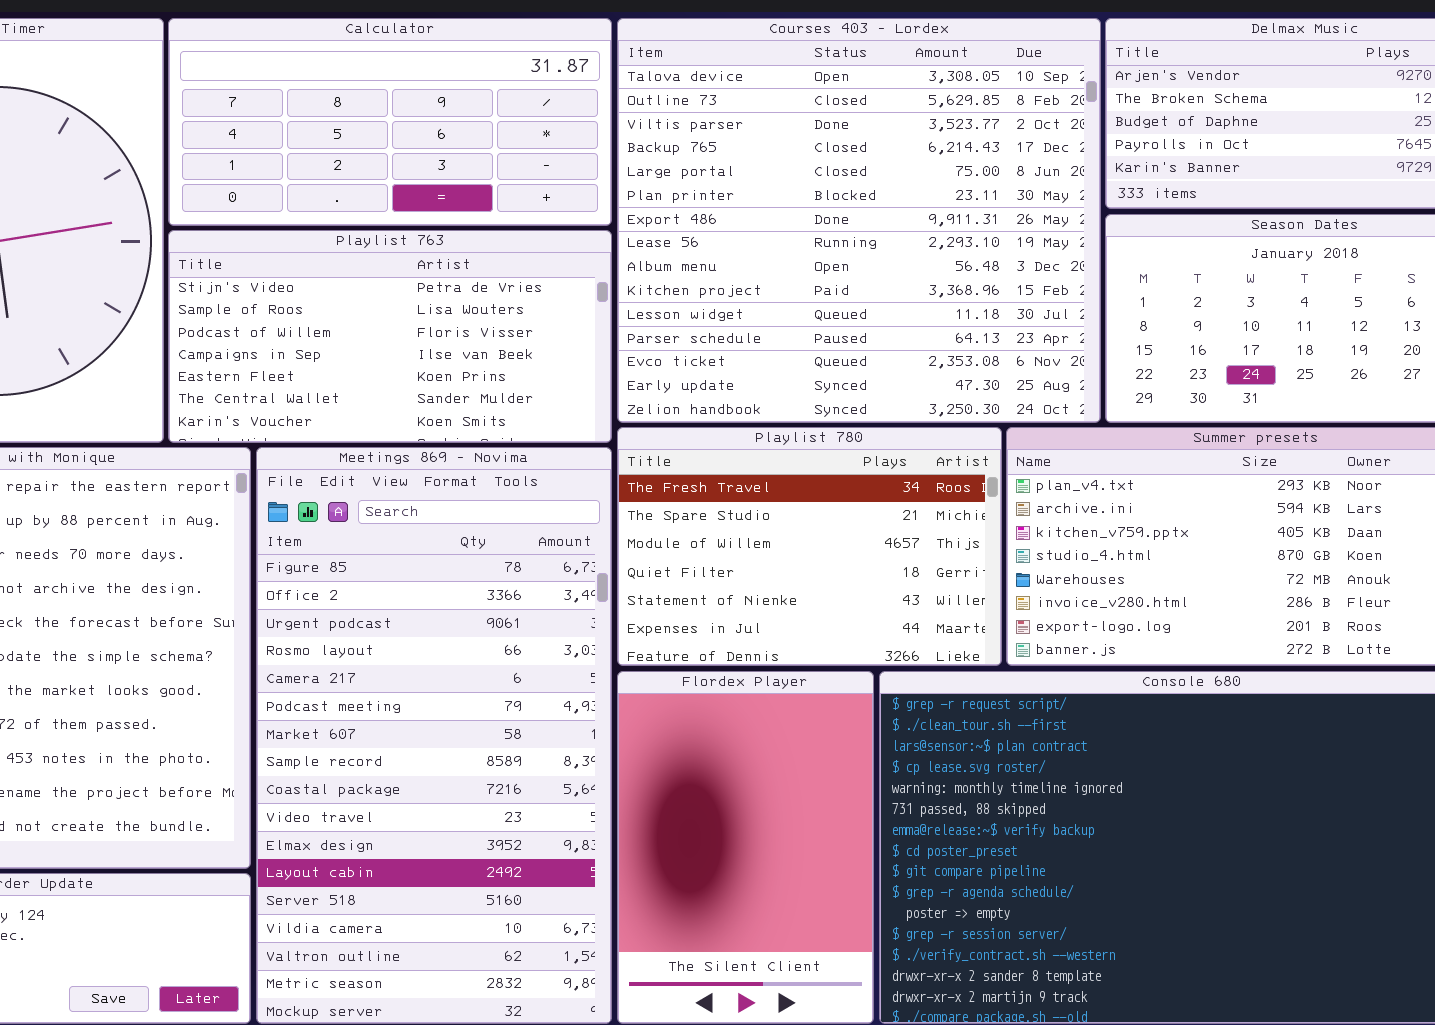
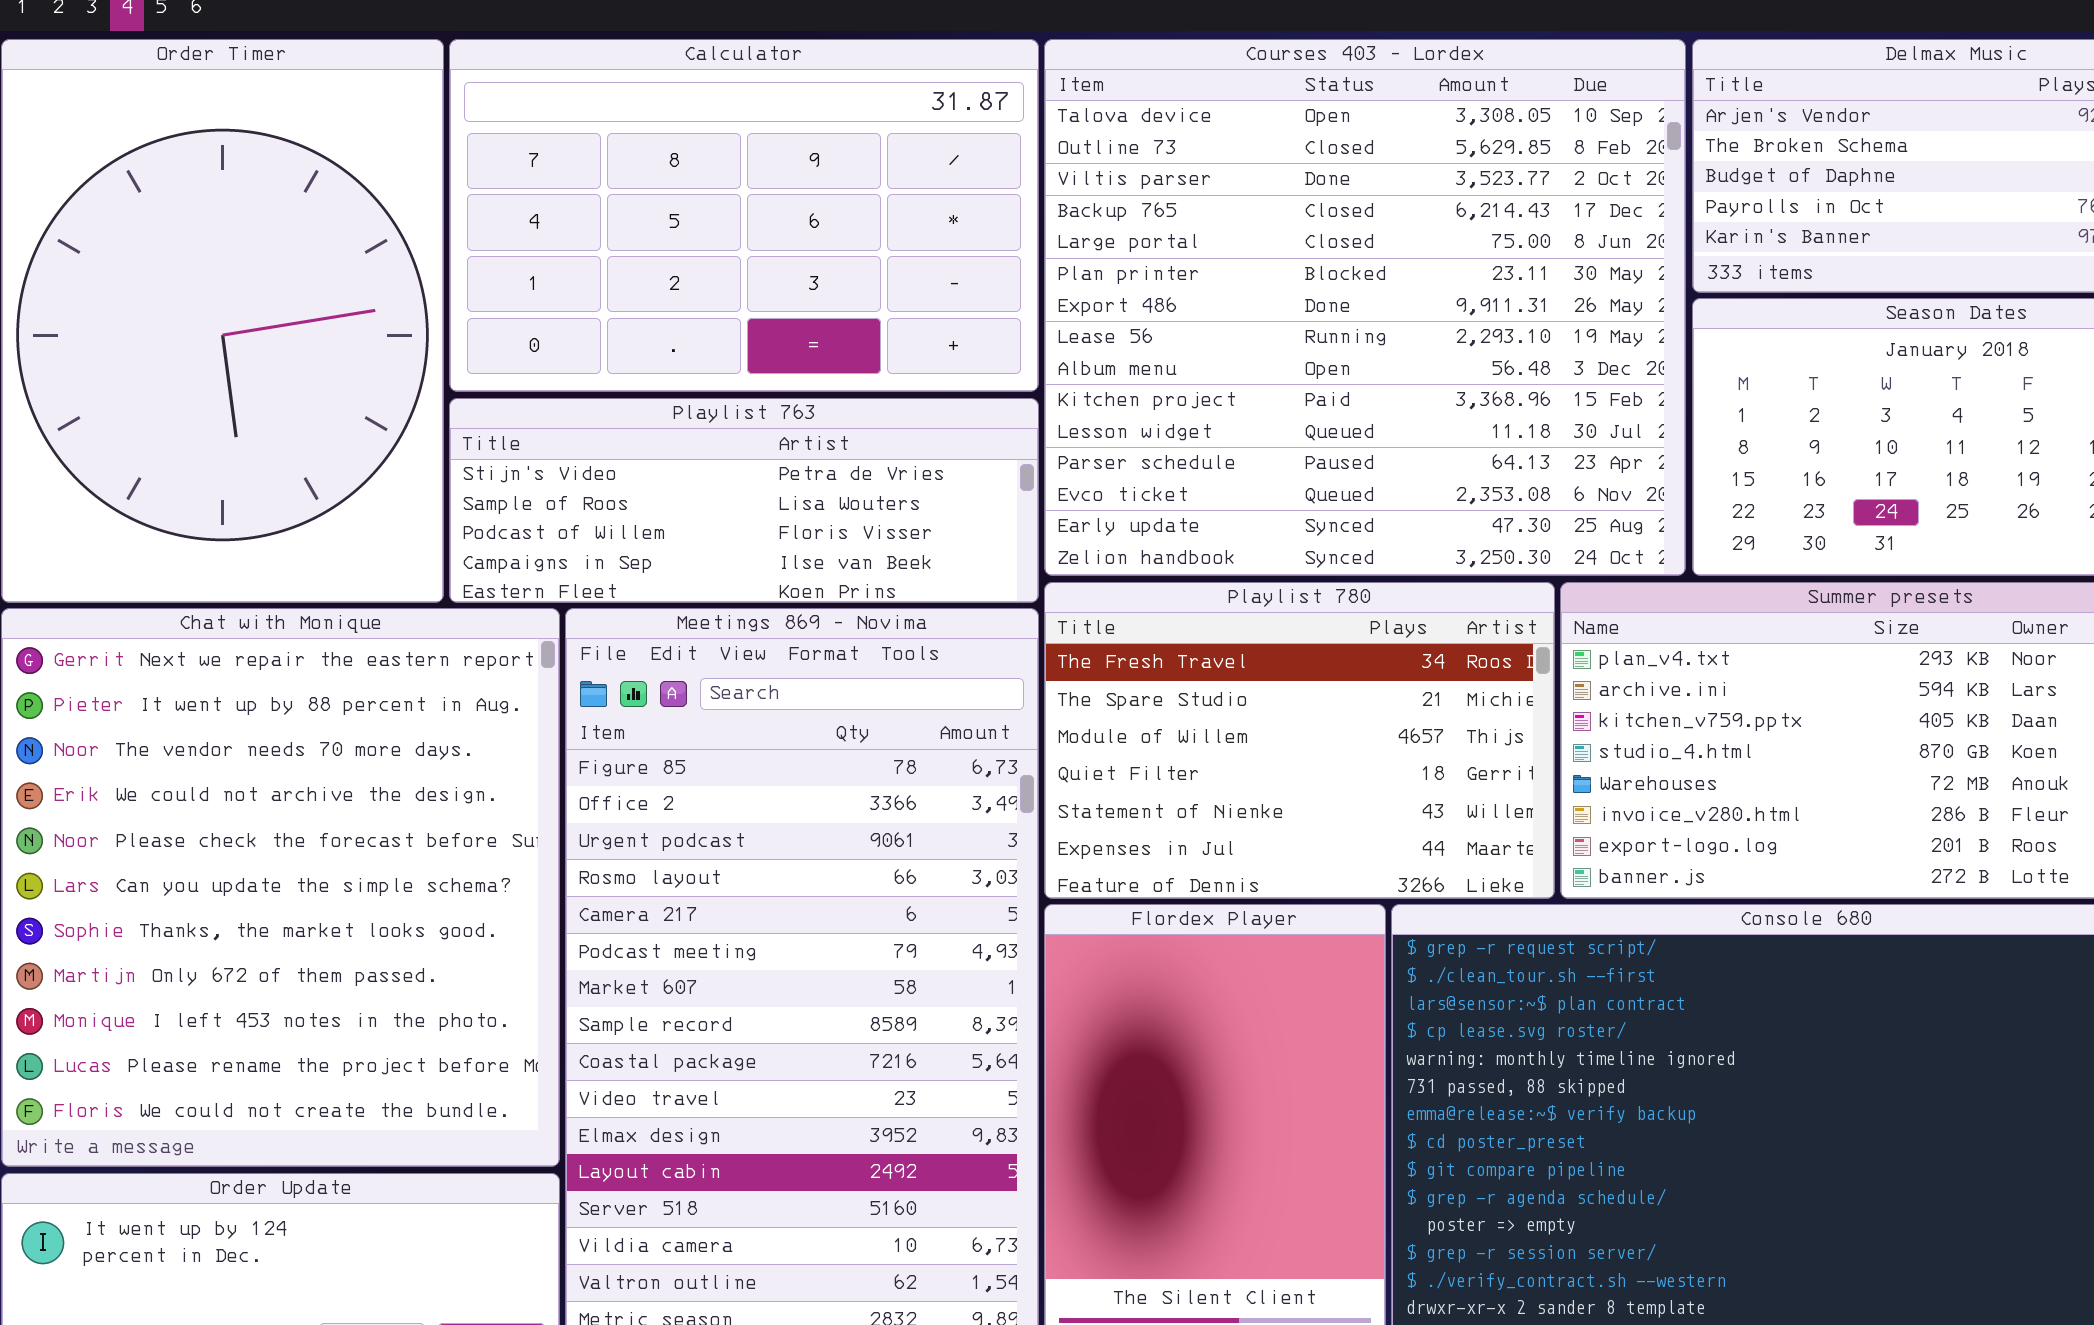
Calculator: [168,18,612,226] -> [449,39,1039,392], resized
Playlist 763: [168,230,612,443] -> [449,398,1039,603], resized

